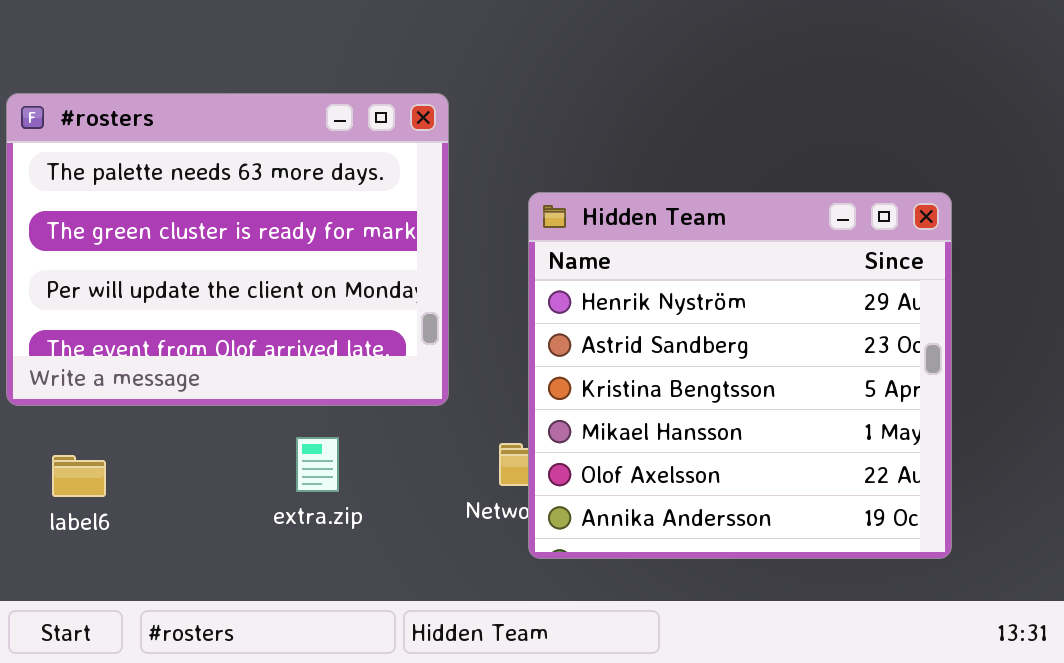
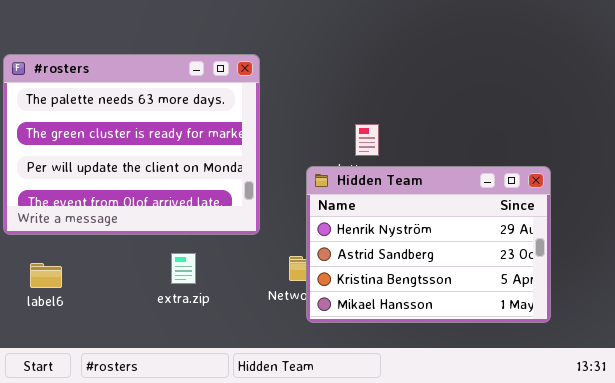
Hidden Team: [528,192,952,559] -> [306,166,551,323], resized

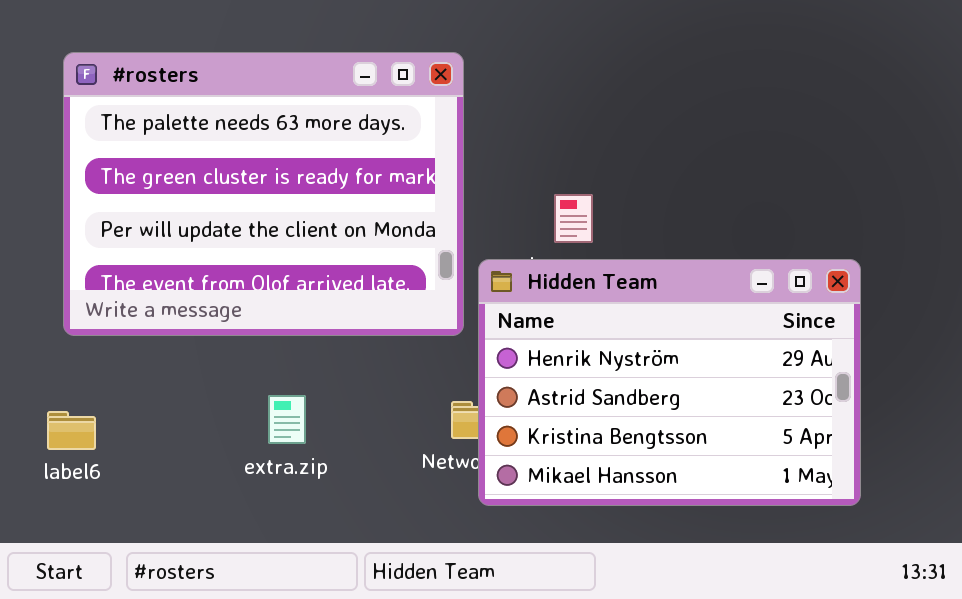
#rosters: [3,54,260,235] -> [63,52,464,336], moved

